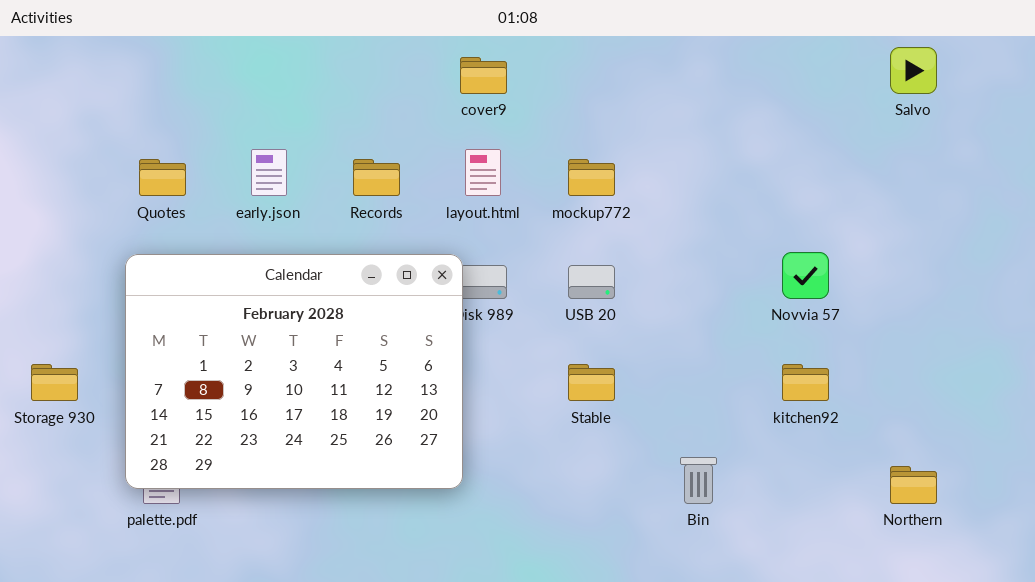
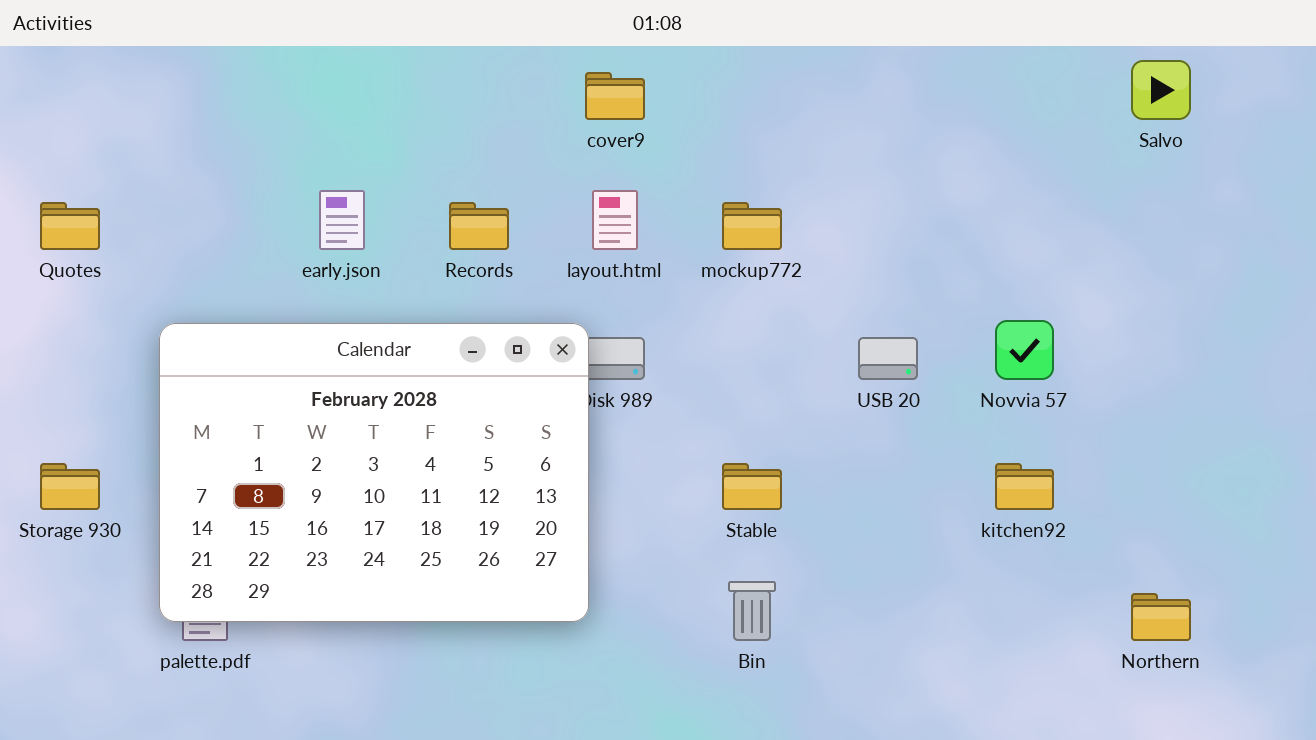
Quotes: [139,159,186,196] -> [40,202,100,250], moved
USB 20: [568,265,615,299] -> [858,337,918,380], moved
Bin: [680,457,717,504] -> [728,581,776,641], moved

